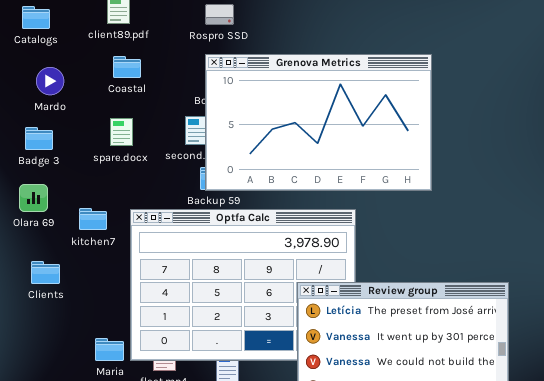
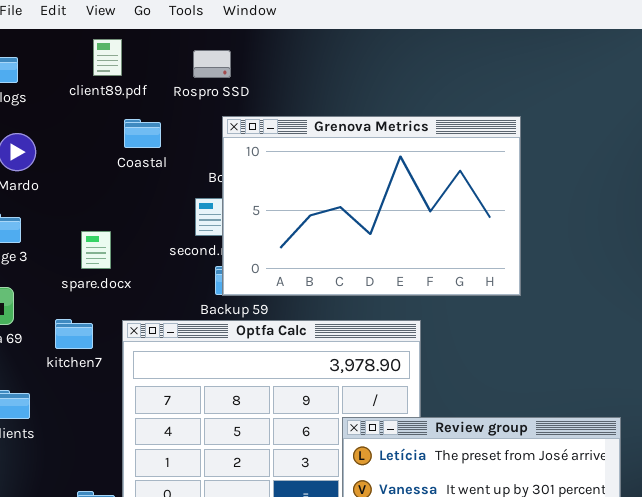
Rospro SSD: [205,4,234,25] -> [193,50,231,78], moved
Coastal: [113,56,141,78] -> [124,119,161,148], moved
spare.docx: [110,118,133,146] -> [81,231,111,269], moved

